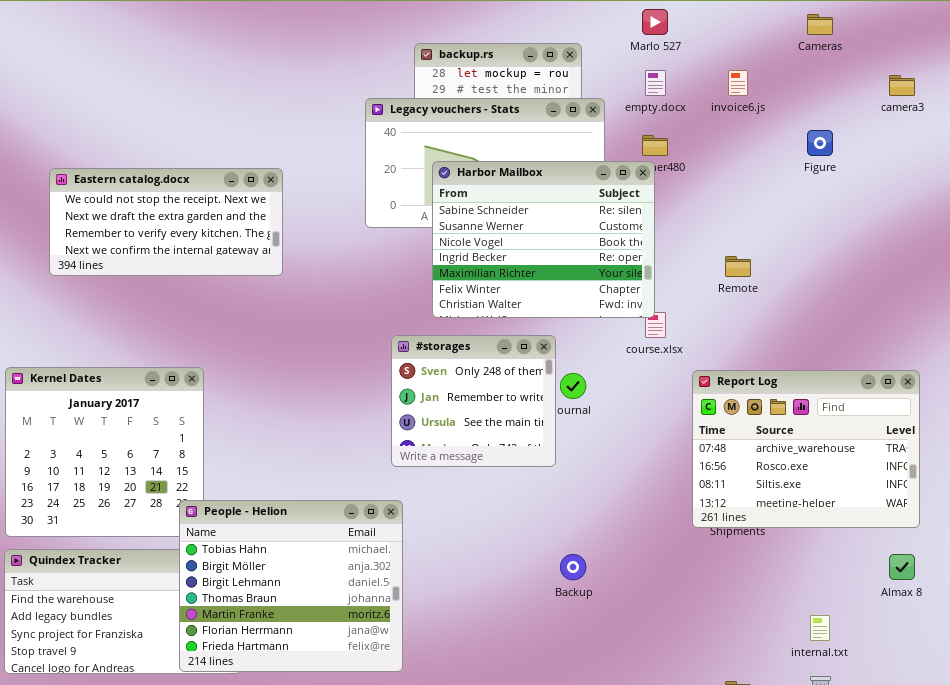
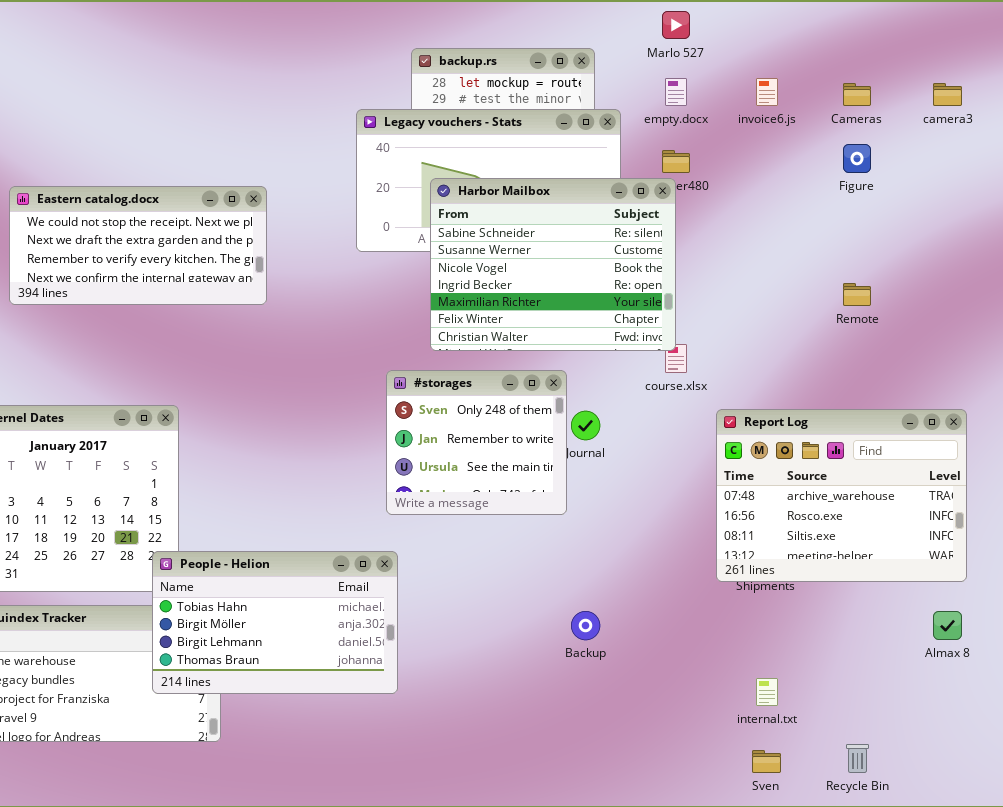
Cameras: [807,14,833,35] -> [843,83,871,106], moved
Remote: [725,256,751,277] -> [843,283,871,306], moved
People - Helion: [179,500,403,672] -> [152,551,398,694], resized
internal.txt: [810,615,830,641] -> [756,678,778,706], moved

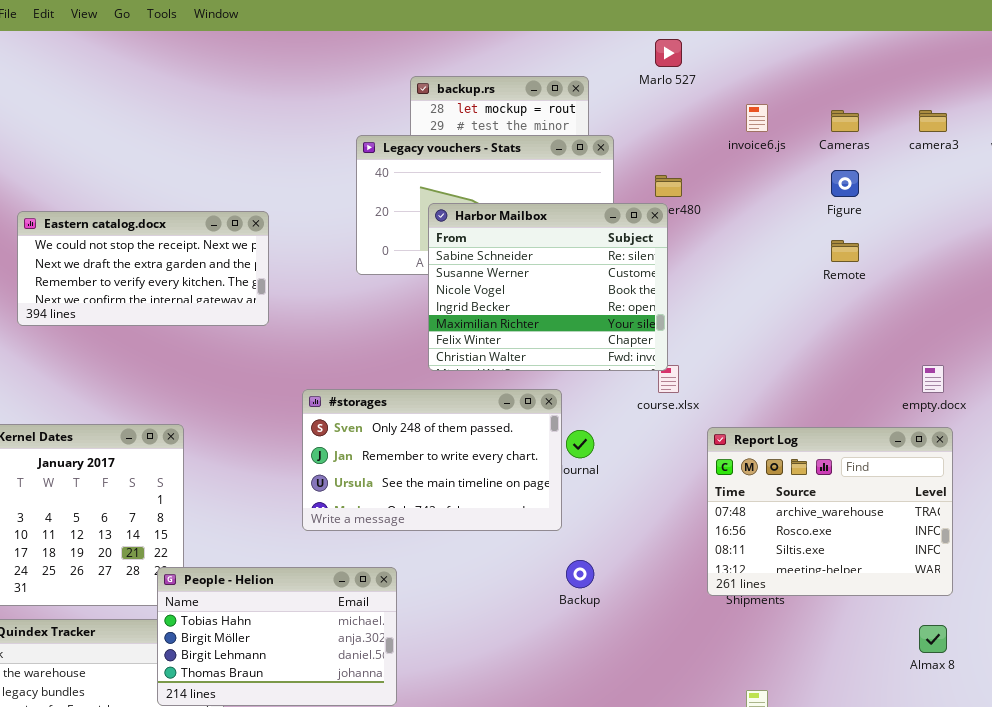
empty.docx: [665,78,687,106] -> [922,365,944,393], moved
Remote: [843,283,871,306] -> [831,240,859,262], moved
#storages: [386,370,567,515] -> [302,389,562,531], resized
Backup: [571,611,600,640] -> [566,560,594,588], moved

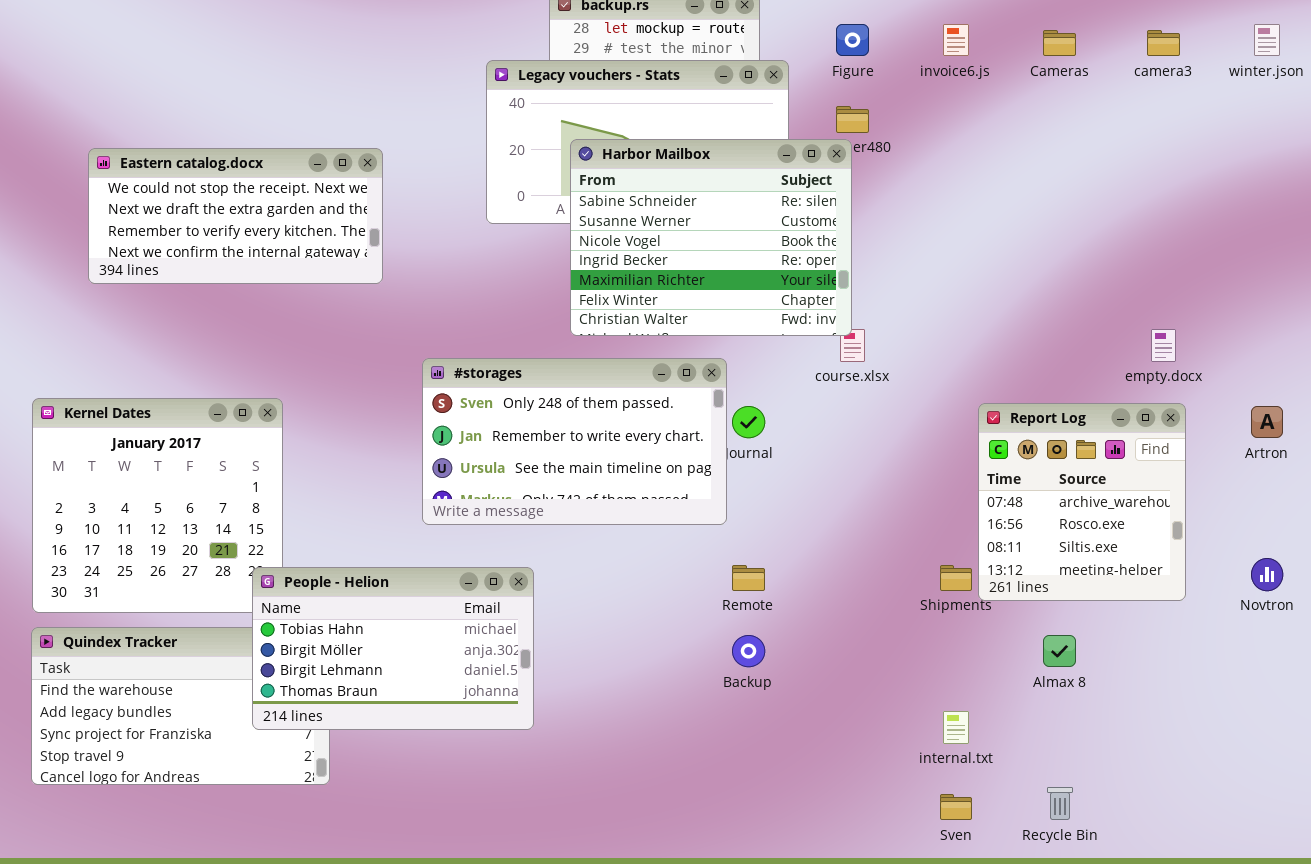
Figure: [831,170,859,197] -> [836,24,869,56], moved
Remote: [831,240,859,262] -> [732,565,765,591], moved
Report Log: [707,427,953,596] -> [978,403,1186,601], resized
Backup: [566,560,594,588] -> [732,635,765,667], moved
Almax 8: [919,625,947,653] -> [1043,635,1076,667], moved

